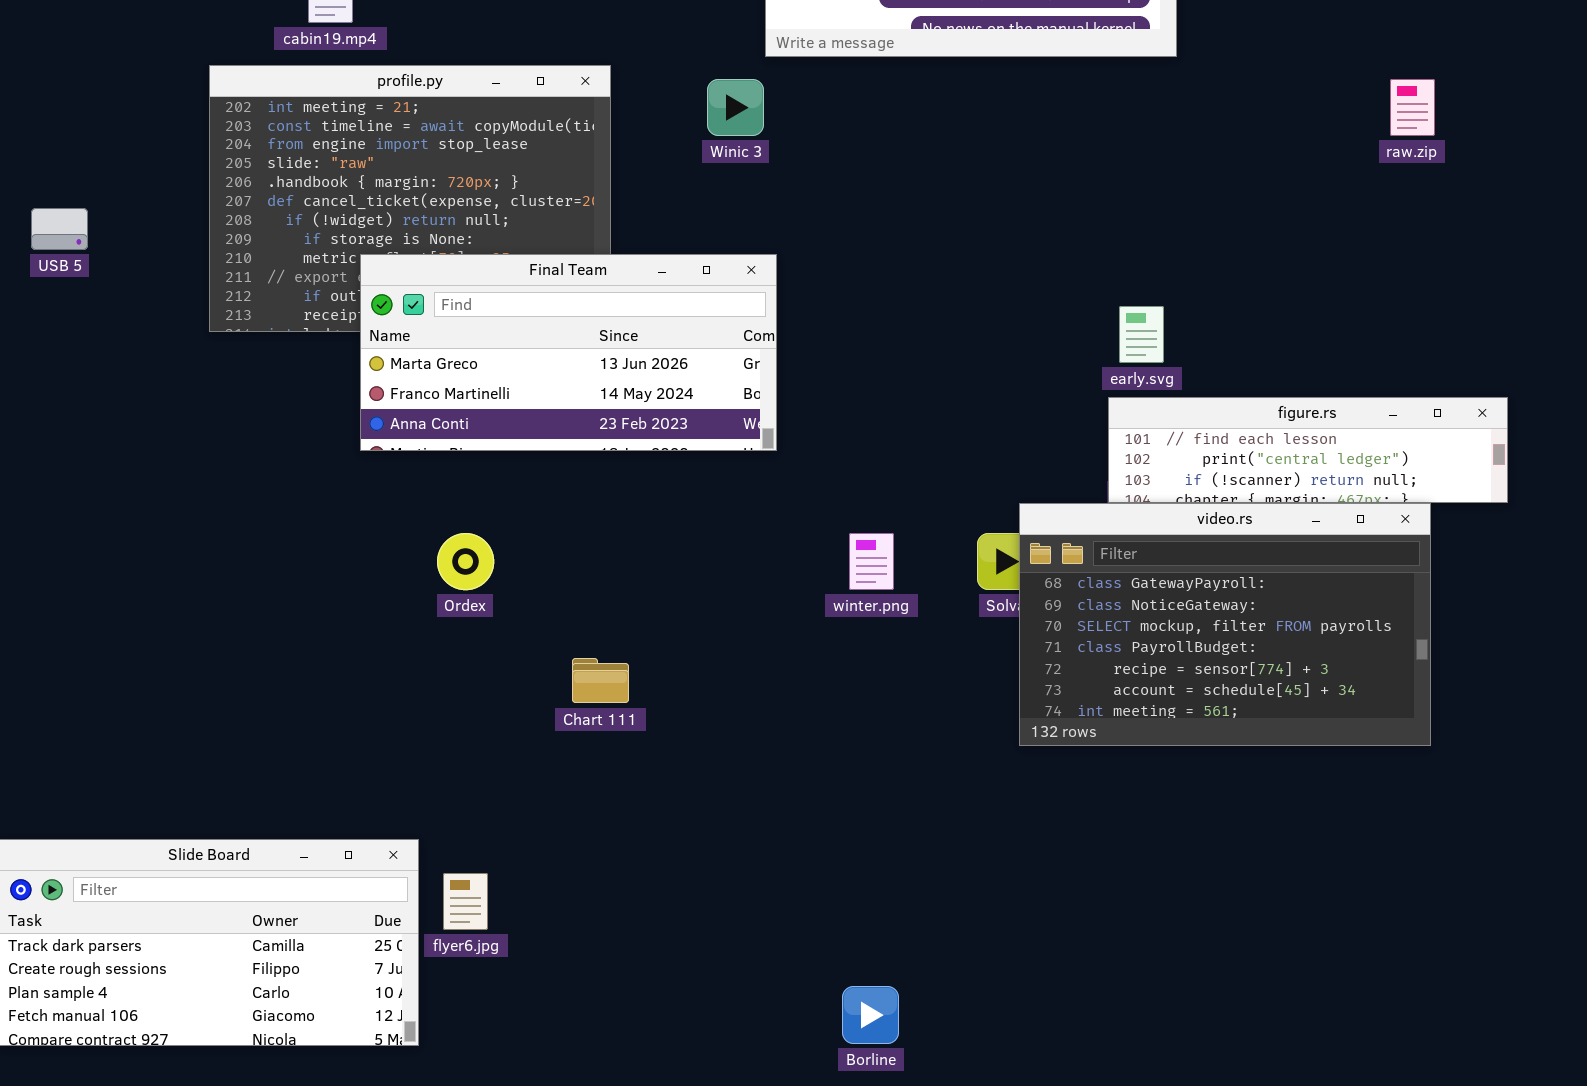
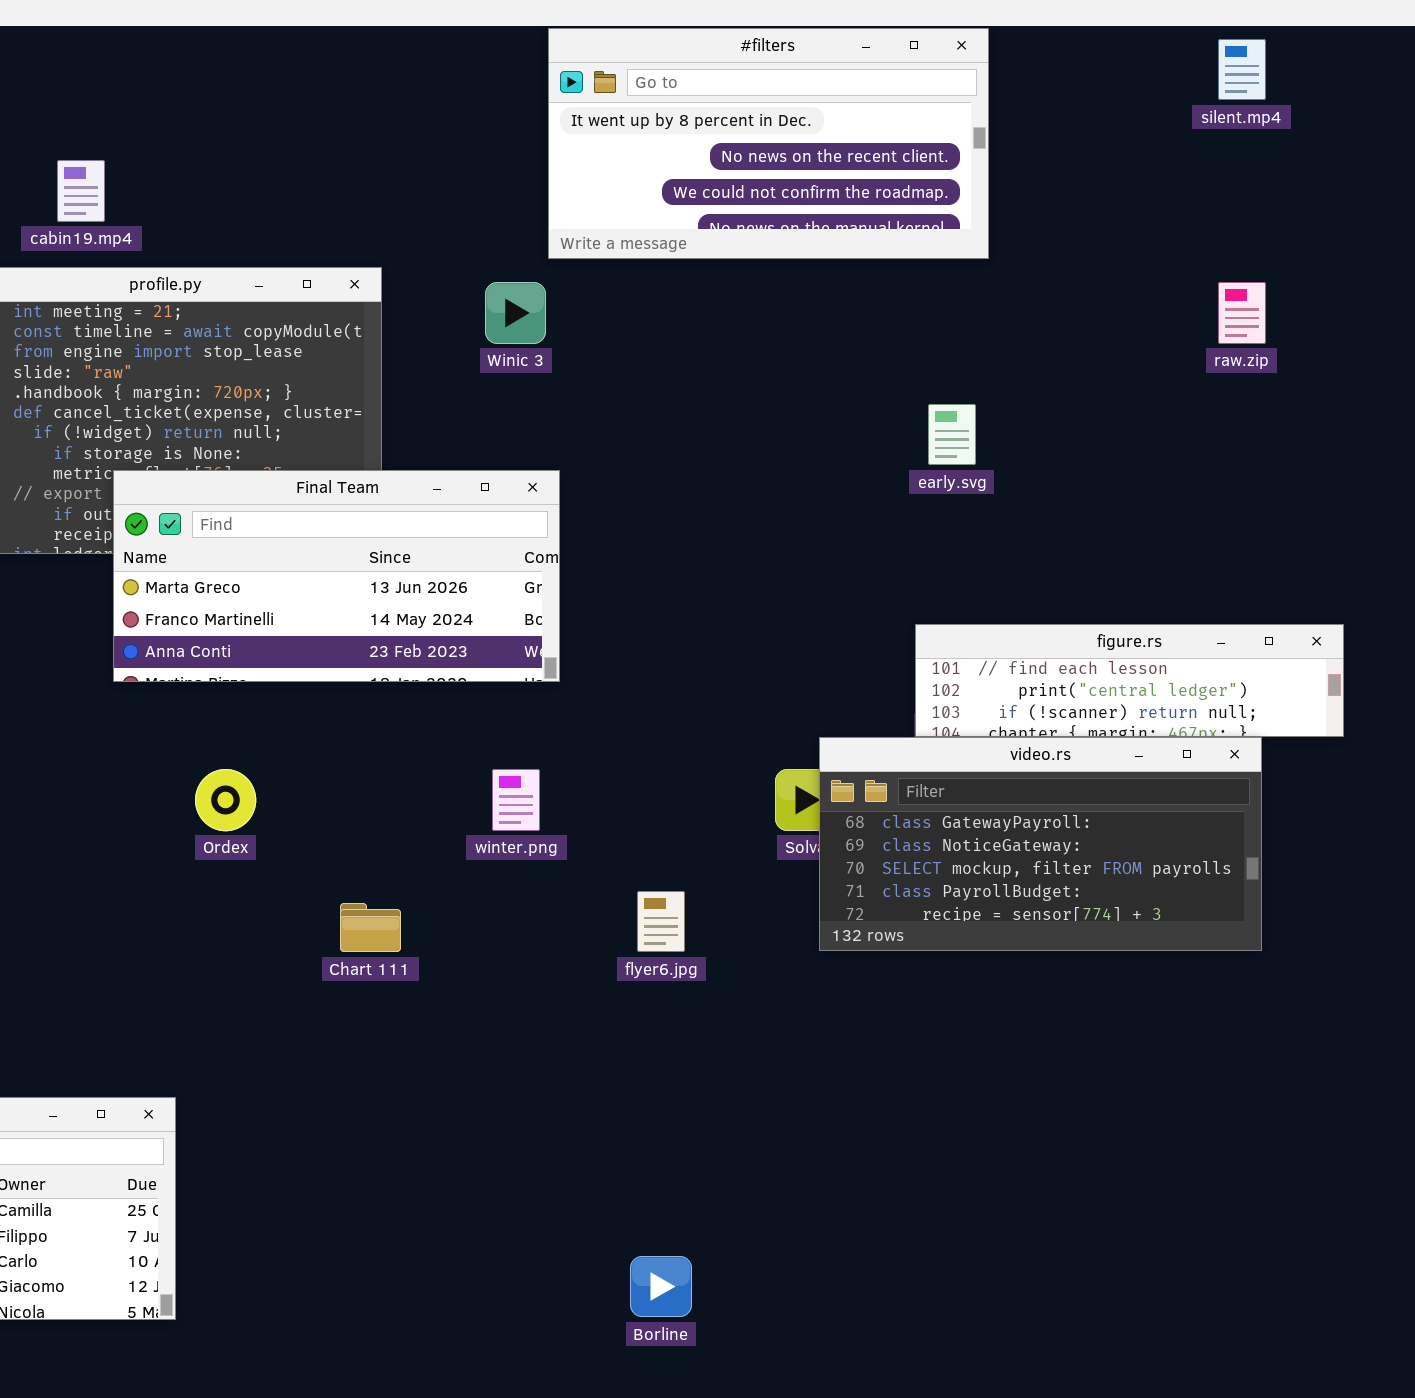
early.svg: [1119,306,1164,363] -> [928,404,976,465], moved
video.rs: [1019,503,1431,746] -> [819,737,1262,951], resized
winter.png: [849,533,894,590] -> [492,769,540,831], moved
flyer6.jpg: [443,873,488,930] -> [637,891,685,952], moved

